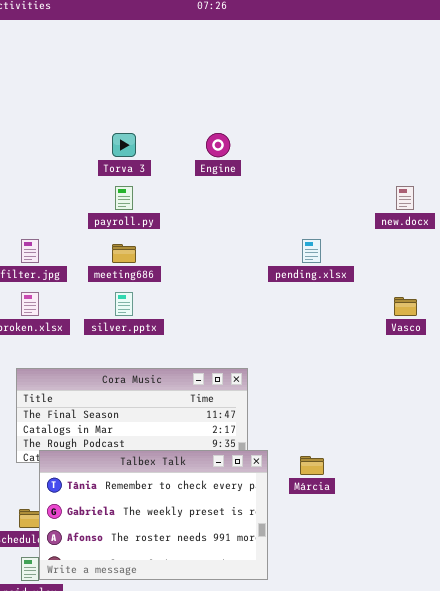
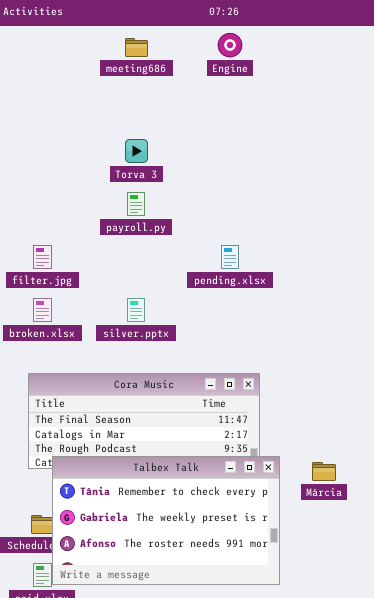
Engine: [206,133,230,157] -> [218,33,242,57], moved
pending.xlsx: [302,239,321,263] -> [221,245,239,269], moved
meeting686: [112,244,136,263] -> [125,38,148,57], moved

